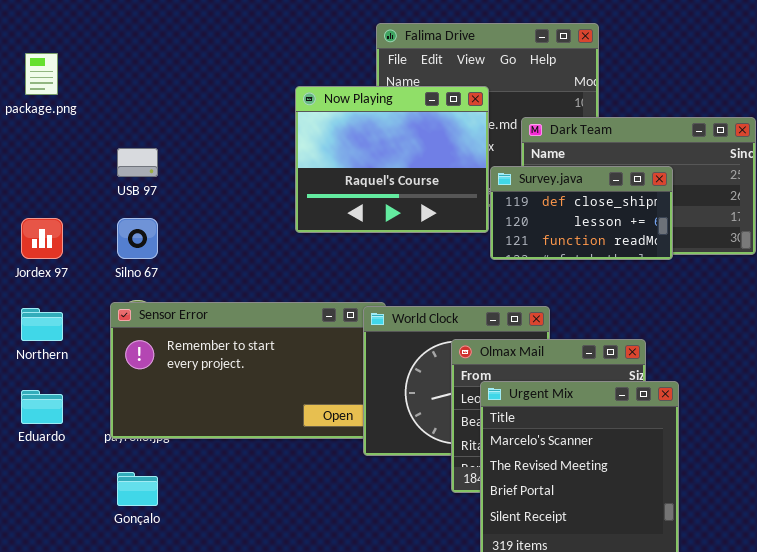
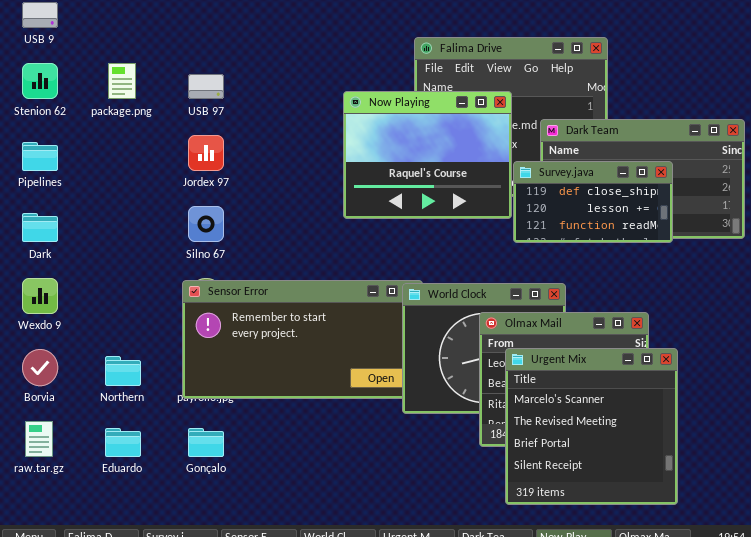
USB 97: [117,148,158,177] -> [188,74,224,99], moved
Jordex 97: [21,218,63,259] -> [188,135,224,171], moved
Northern: [21,308,63,341] -> [105,356,141,386], moved
Eduardo: [21,390,63,424] -> [105,428,141,457], moved

